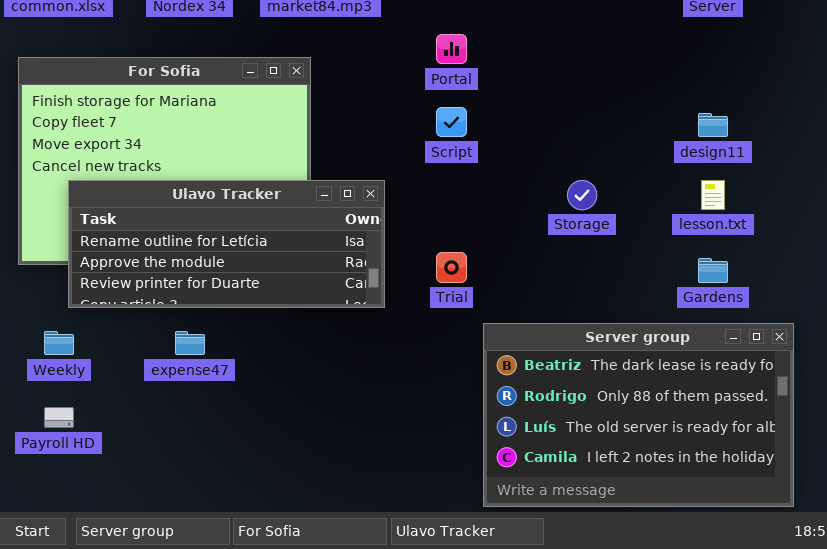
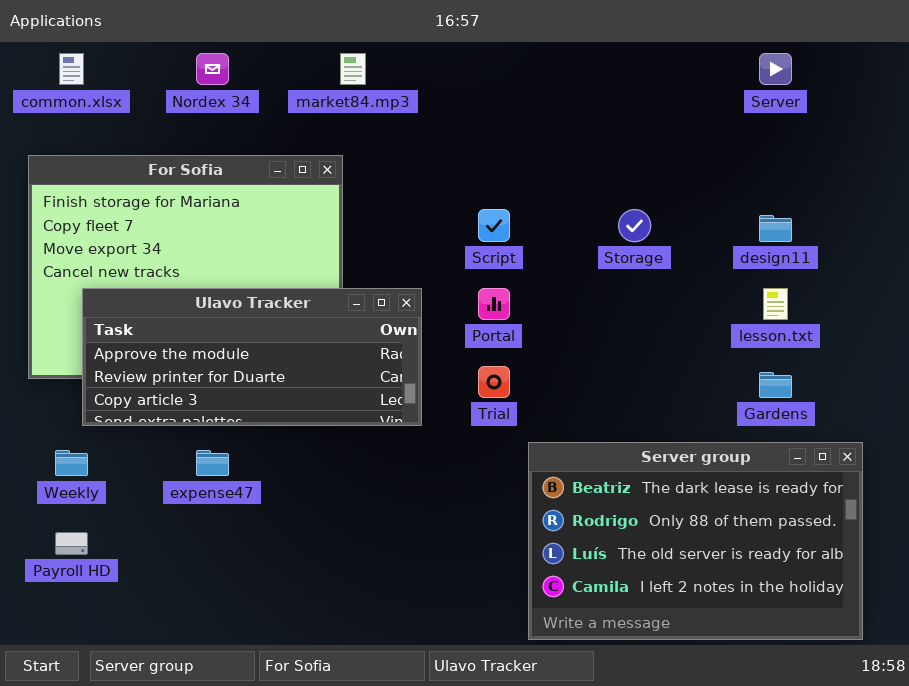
Portal: [436,34,467,64] -> [478,288,510,320], moved
Ulavo Tracker: [68,180,385,308] -> [82,288,422,426], scrolled down 1 row
Storage: [567,180,597,210] -> [618,209,651,242], moved

